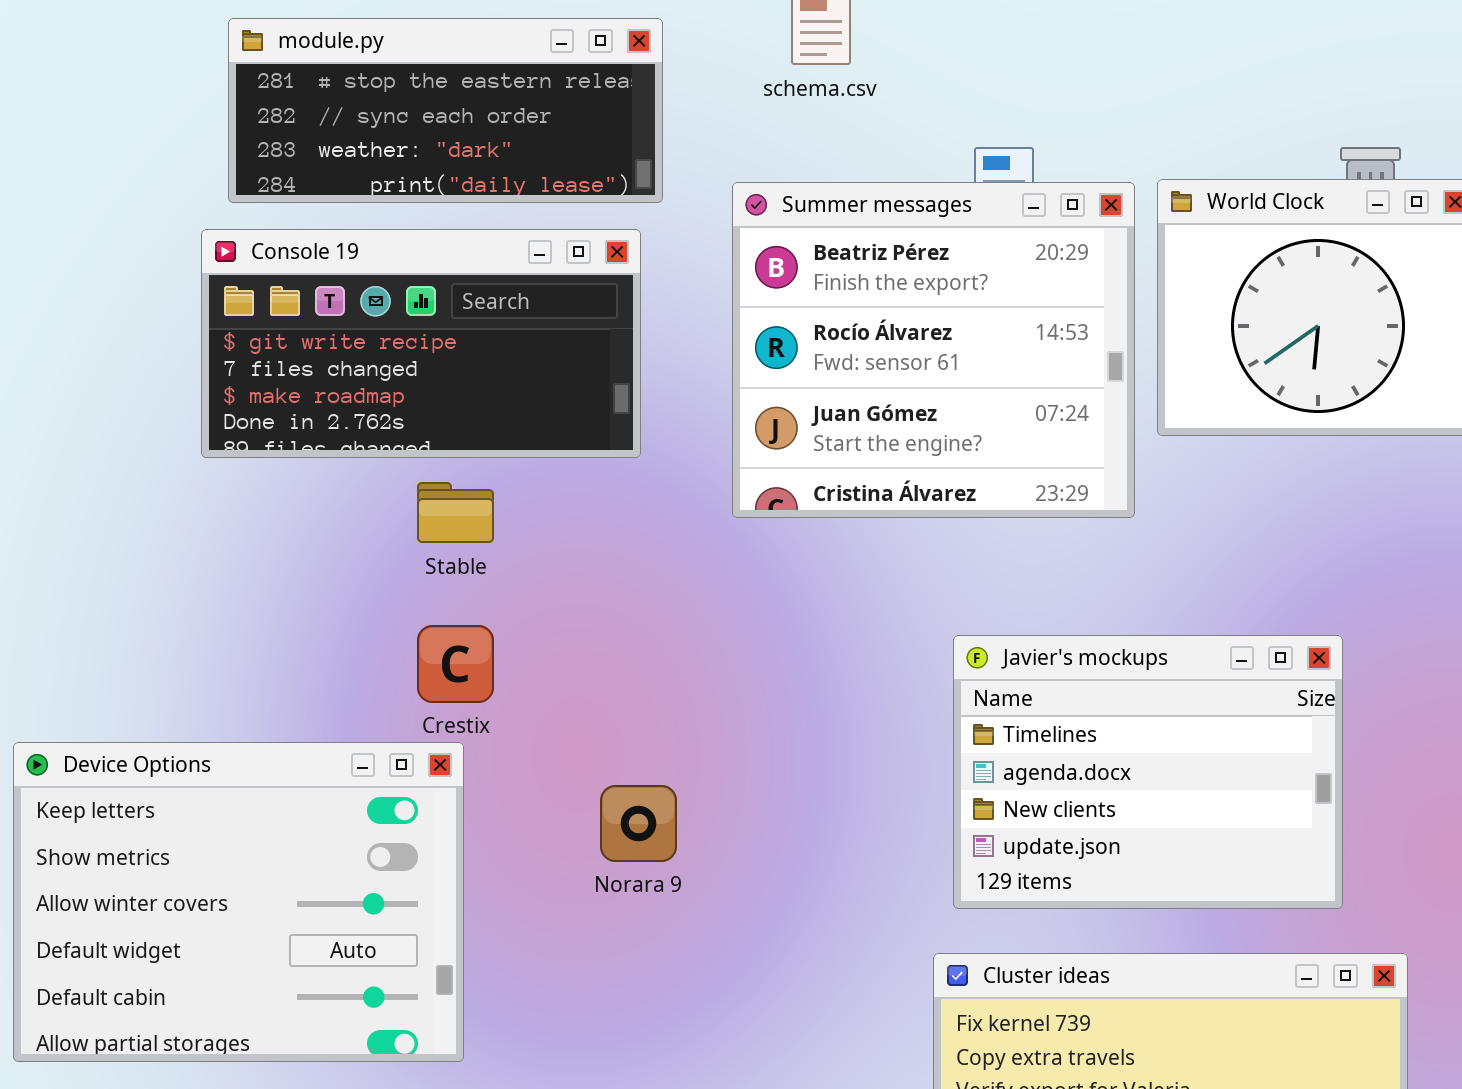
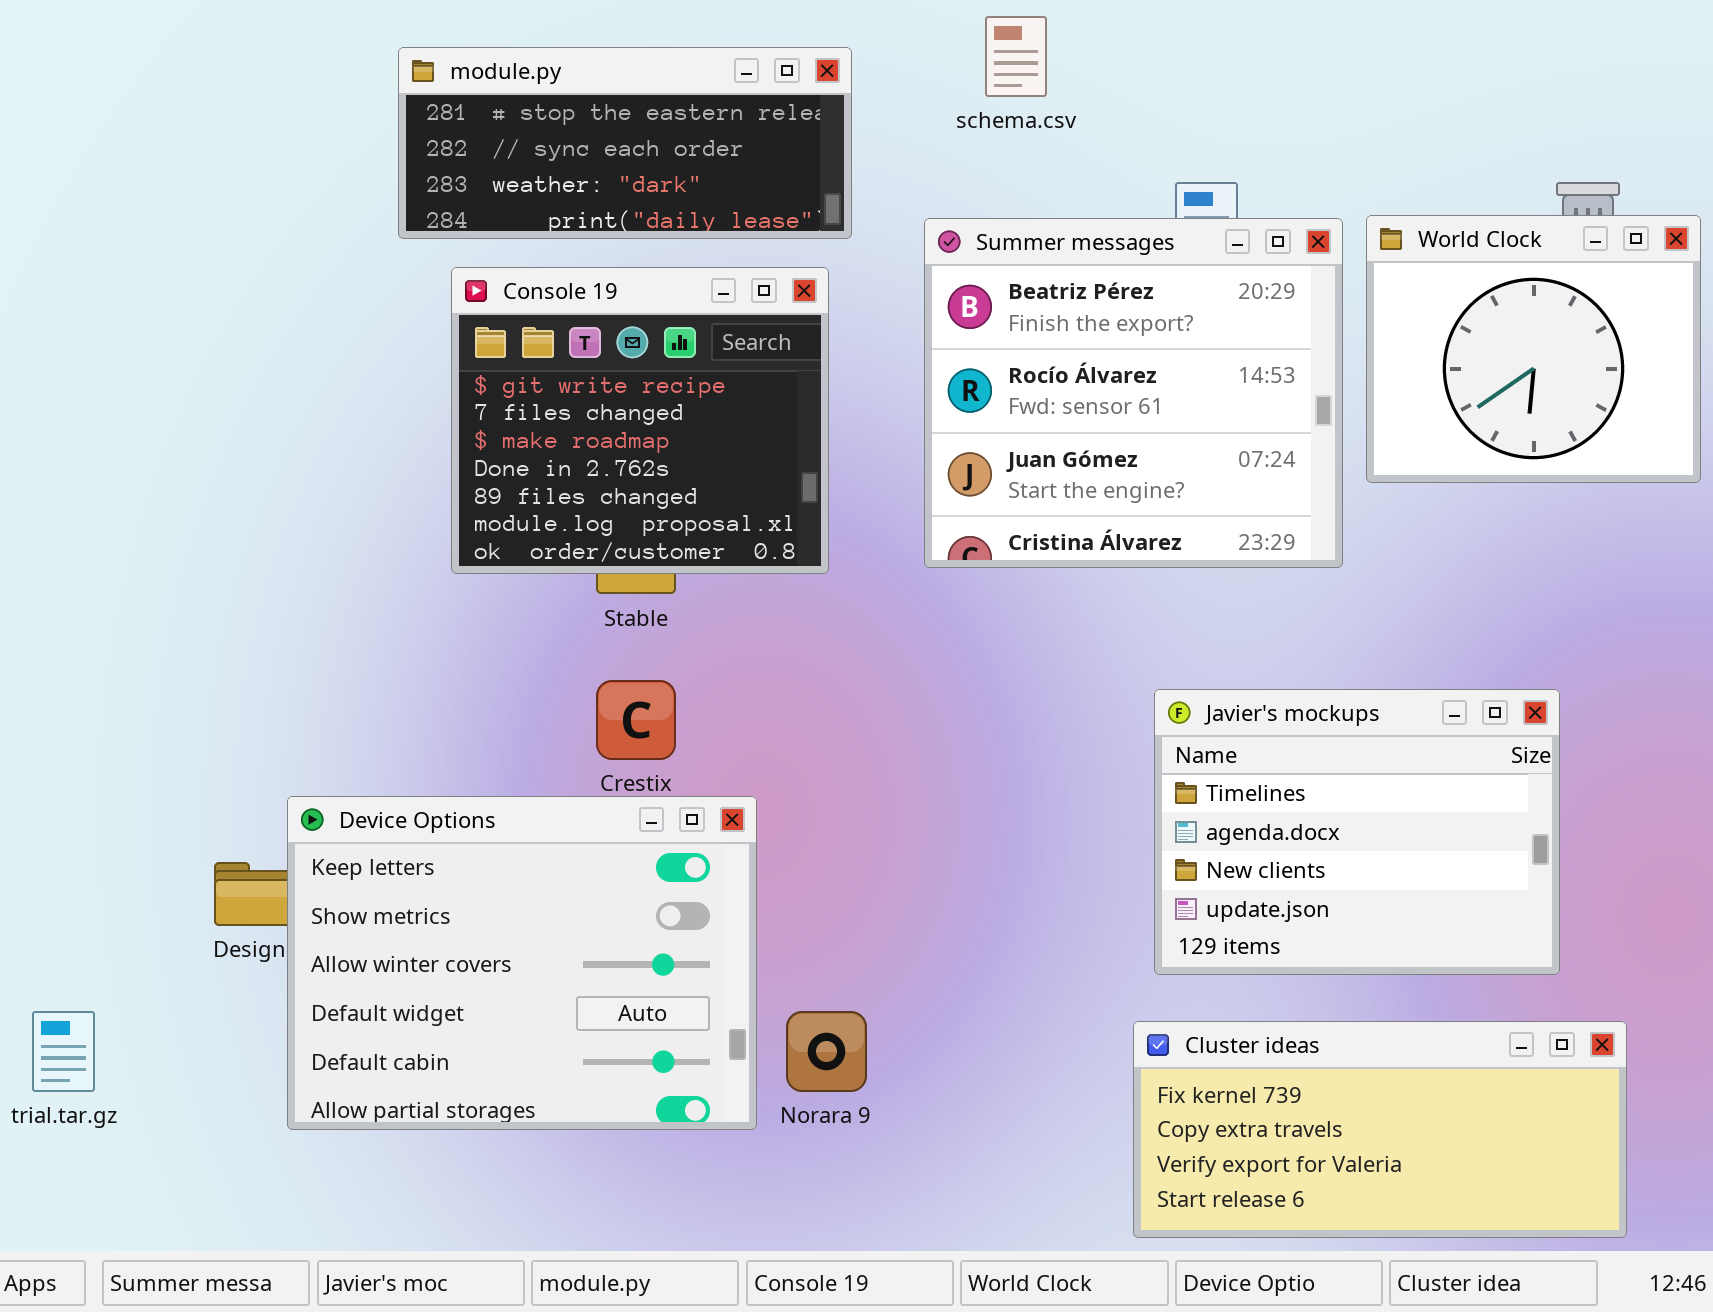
Console 19: [201,229,641,458] -> [451,267,829,574], resized
Device Options: [13,742,464,1062] -> [287,796,757,1130], moved
Norara 9: [600,785,677,862] -> [786,1011,867,1092], moved

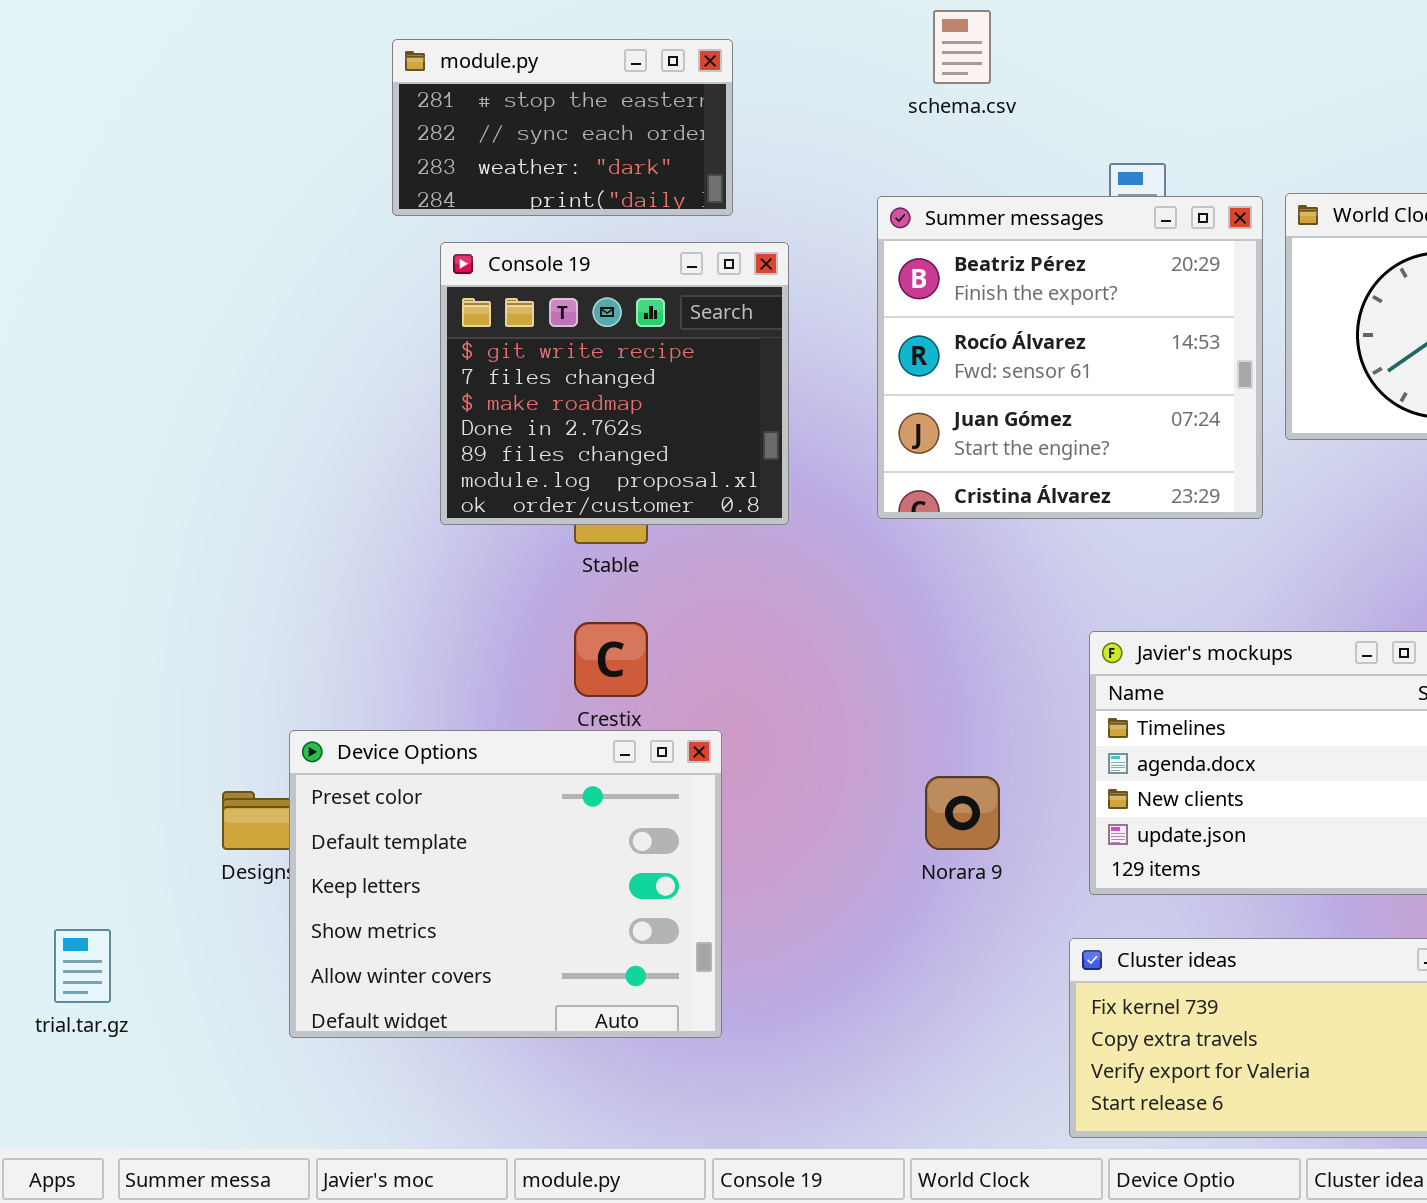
module.py: [398,47,852,239] -> [392,39,733,216], resized
Device Options: [287,796,757,1130] -> [289,730,722,1038], scrolled up 2 rows
Norara 9: [786,1011,867,1092] -> [925,776,1000,850], moved

